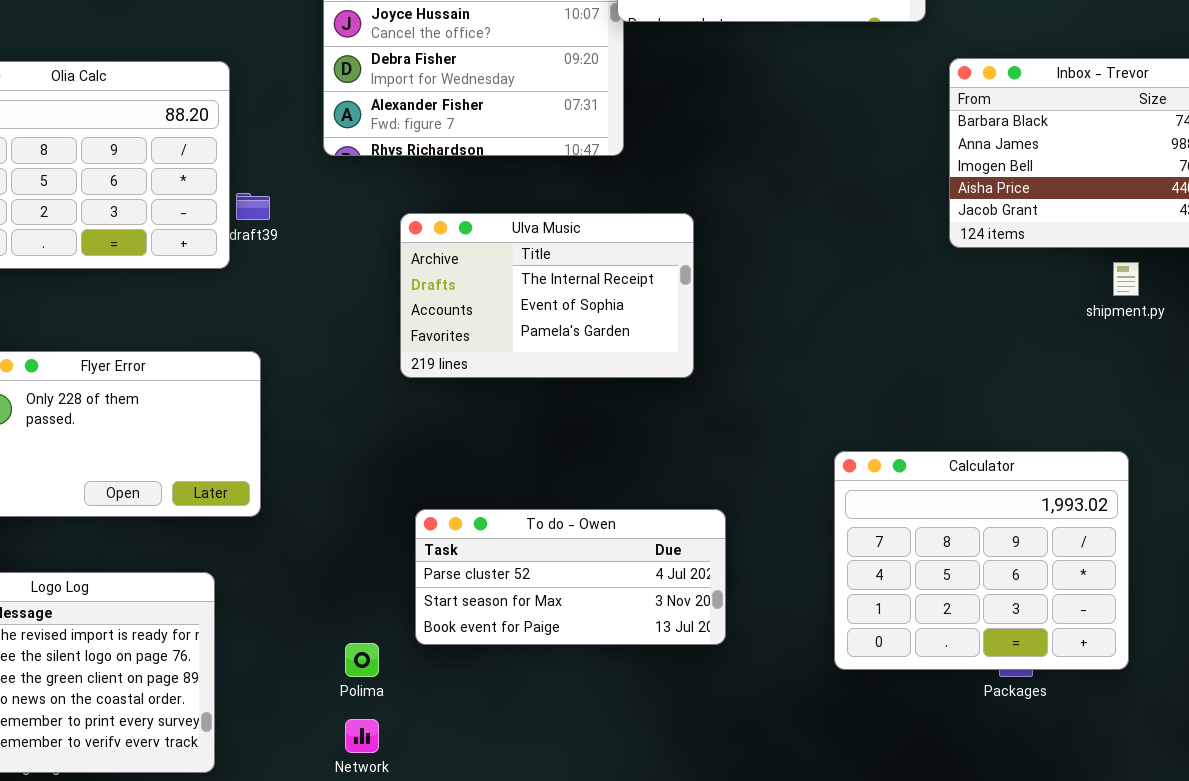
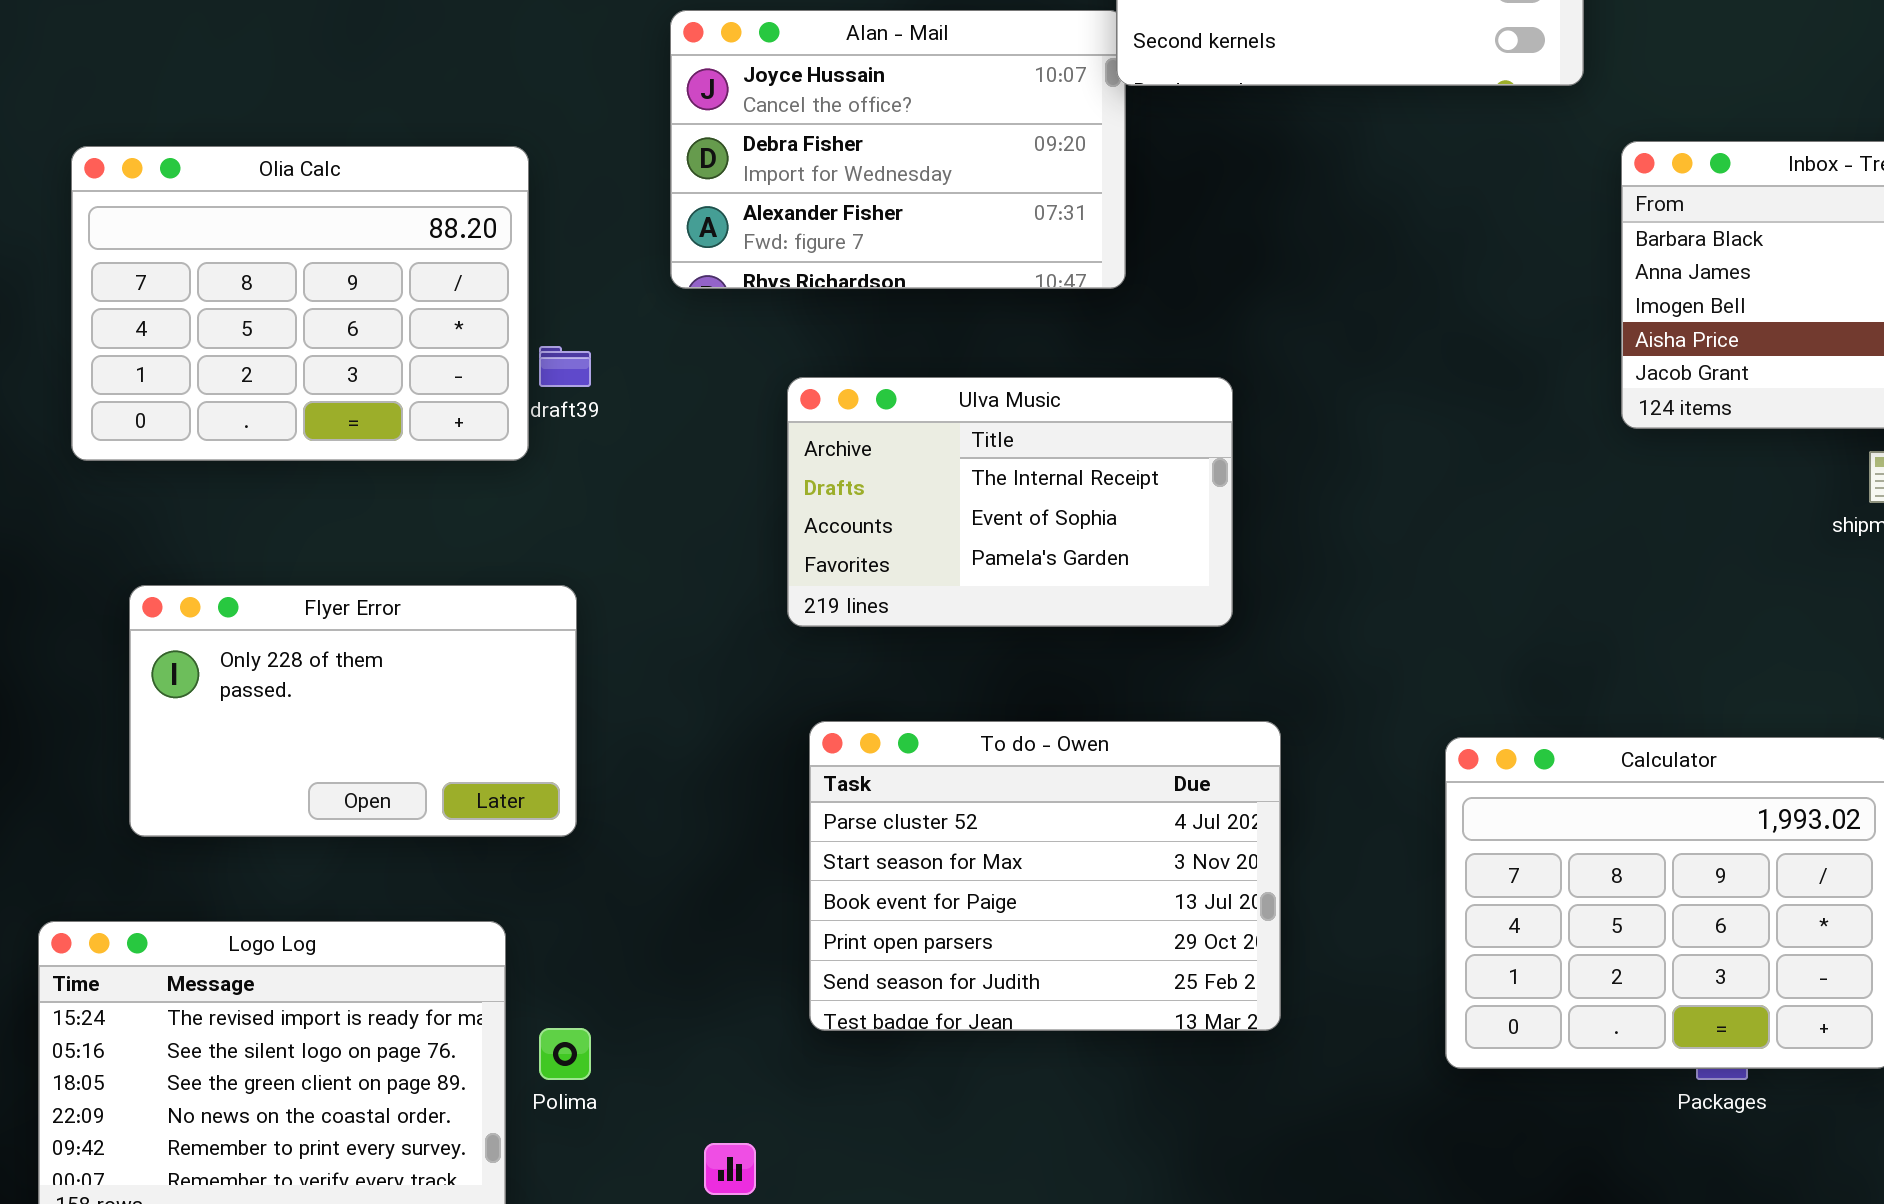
To do - Owen: [415,509,726,645] -> [809,721,1281,1031], resized
Polima: [345,643,379,677] -> [539,1028,591,1080], moved

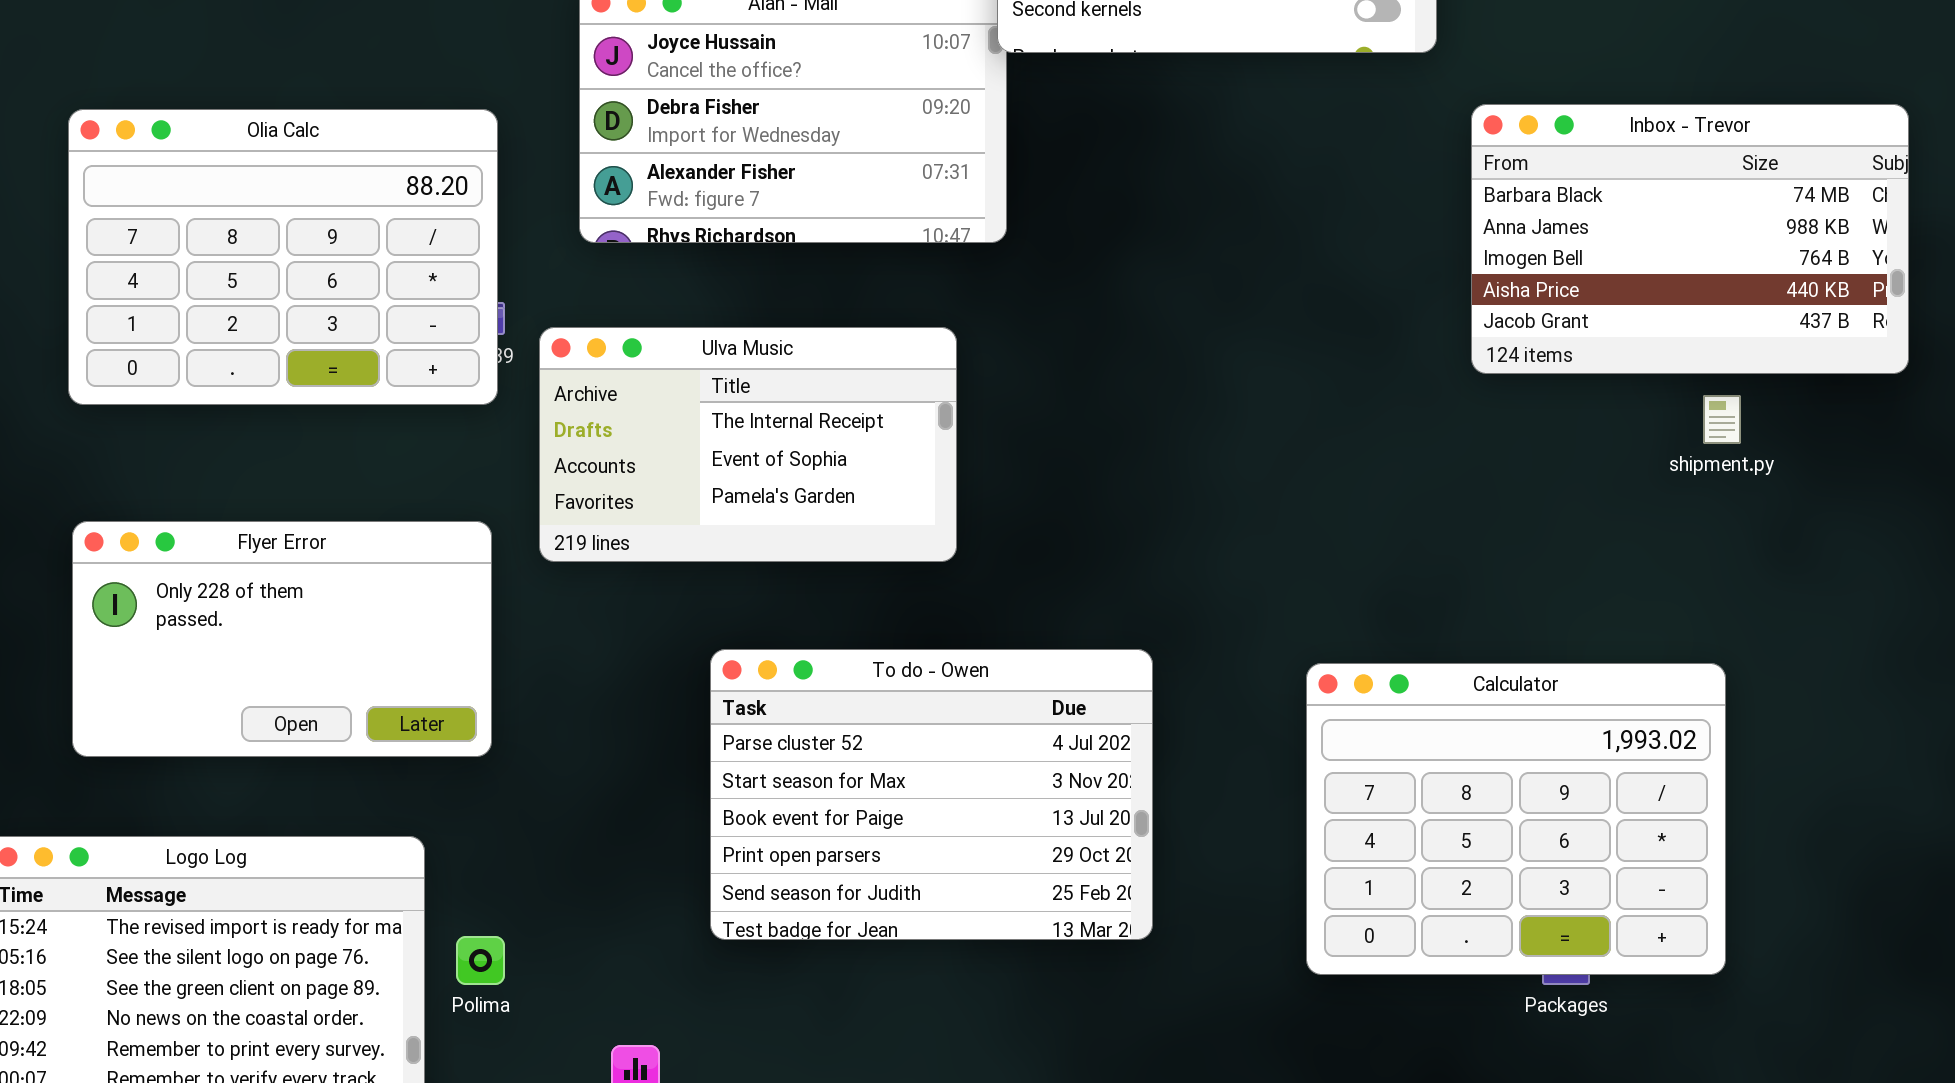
Olia Calc: [71,146,529,461] -> [68,109,498,405], moved
Ulva Music: [787,377,1233,627] -> [539,327,957,562], moved

